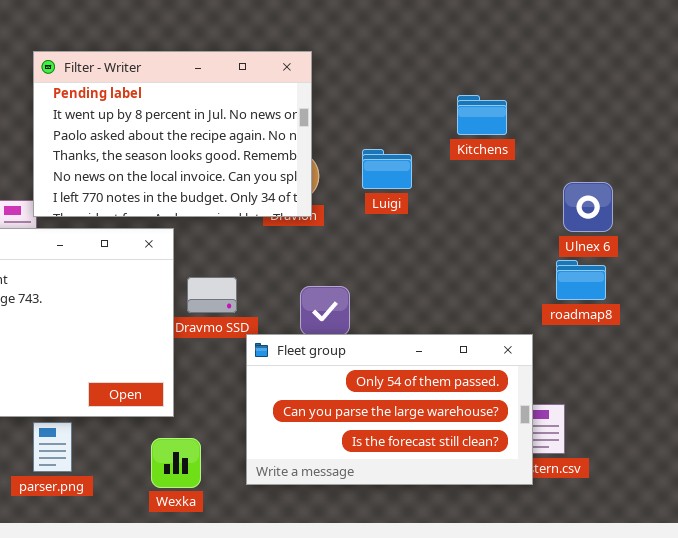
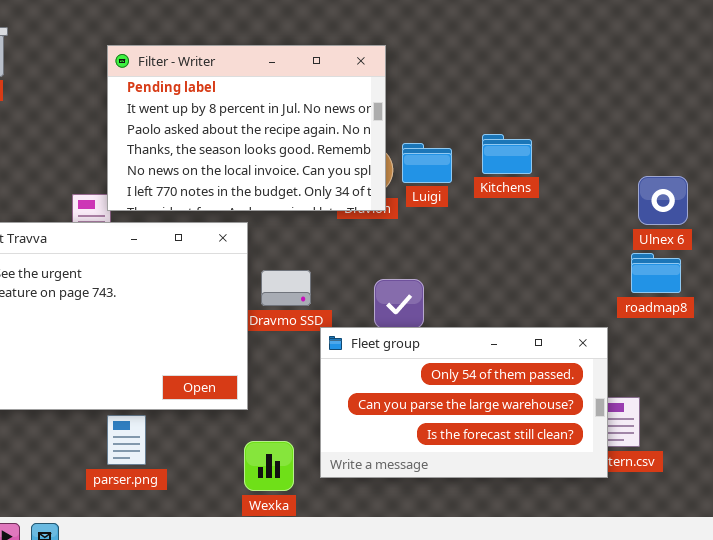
Kitchens: [457,95,507,135] -> [482,134,532,174], moved
Luigi: [362,149,412,189] -> [402,143,452,183], moved
Wexka: [151,438,201,488] -> [244,441,294,491], moved

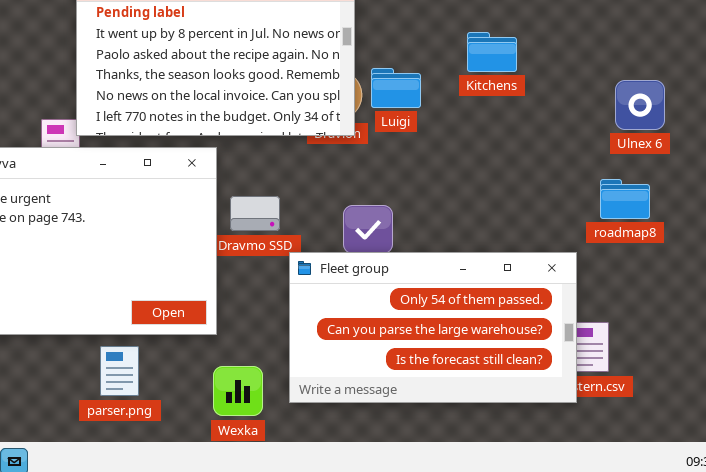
Kitchens: [482,134,532,174] -> [467,32,517,72], moved
Ulnex 6: [638,176,688,225] -> [615,80,665,130], moved
parser.png: [107,415,146,465] -> [100,346,139,396], moved

